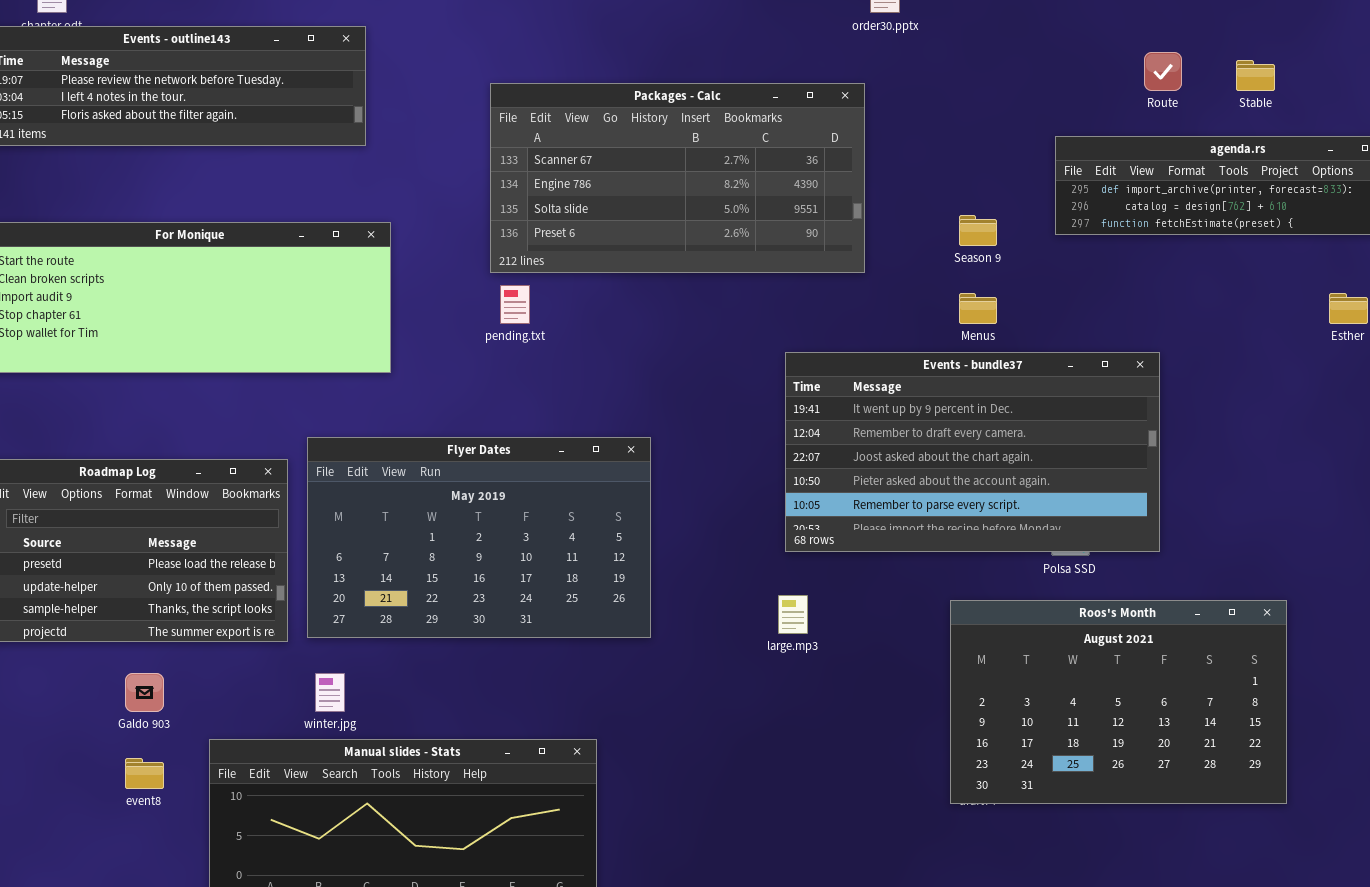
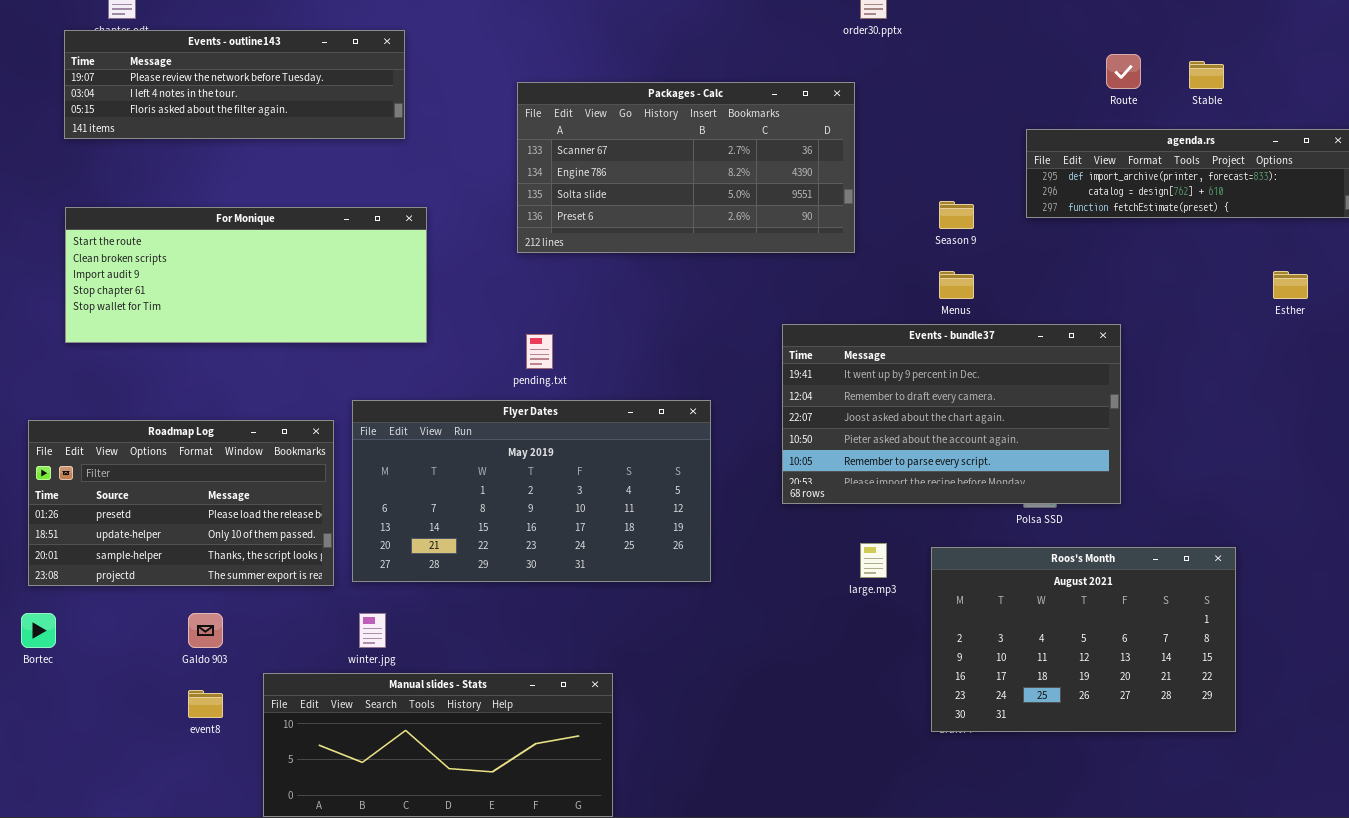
pending.txt: [500,285,530,324] -> [526,334,553,369], moved
Flyer Dates: [307,437,651,638] -> [352,400,711,582], resized
large.mp3: [778,595,808,634] -> [860,543,887,578], moved

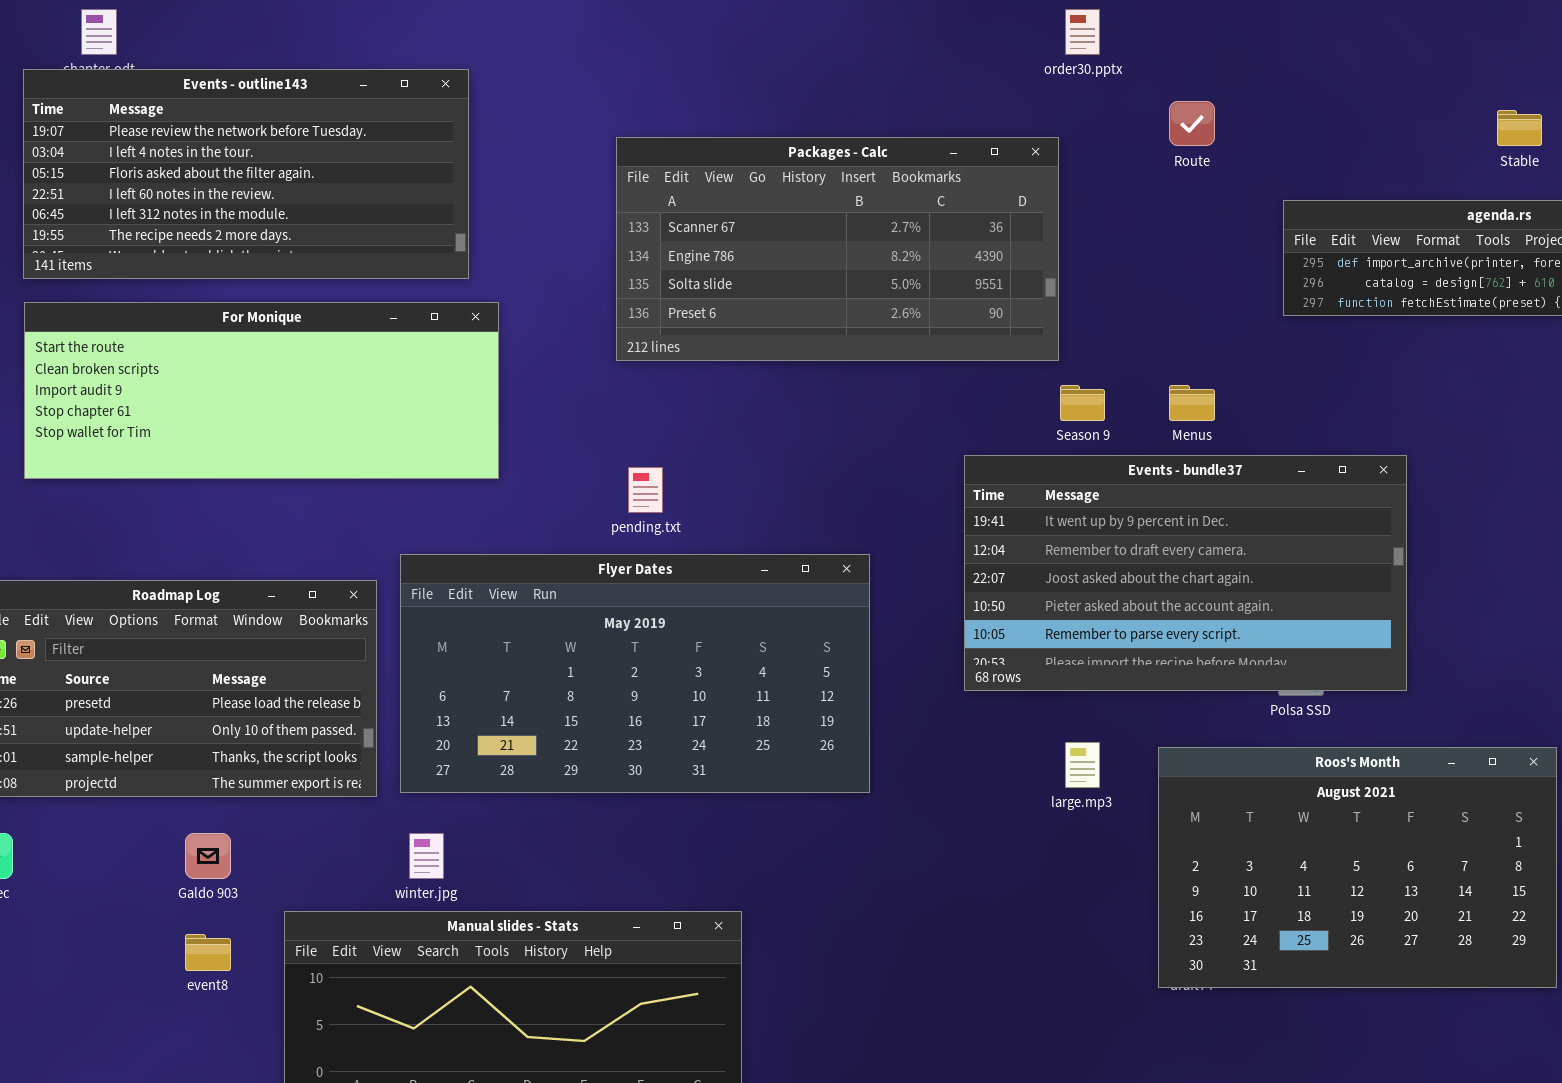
Events - outline143: [64,30,405,139] -> [23,69,469,279], resized
Route: [1106,54,1141,89] -> [1169,101,1215,146], moved
Season 9: [939,201,974,229] -> [1060,385,1105,421], moved

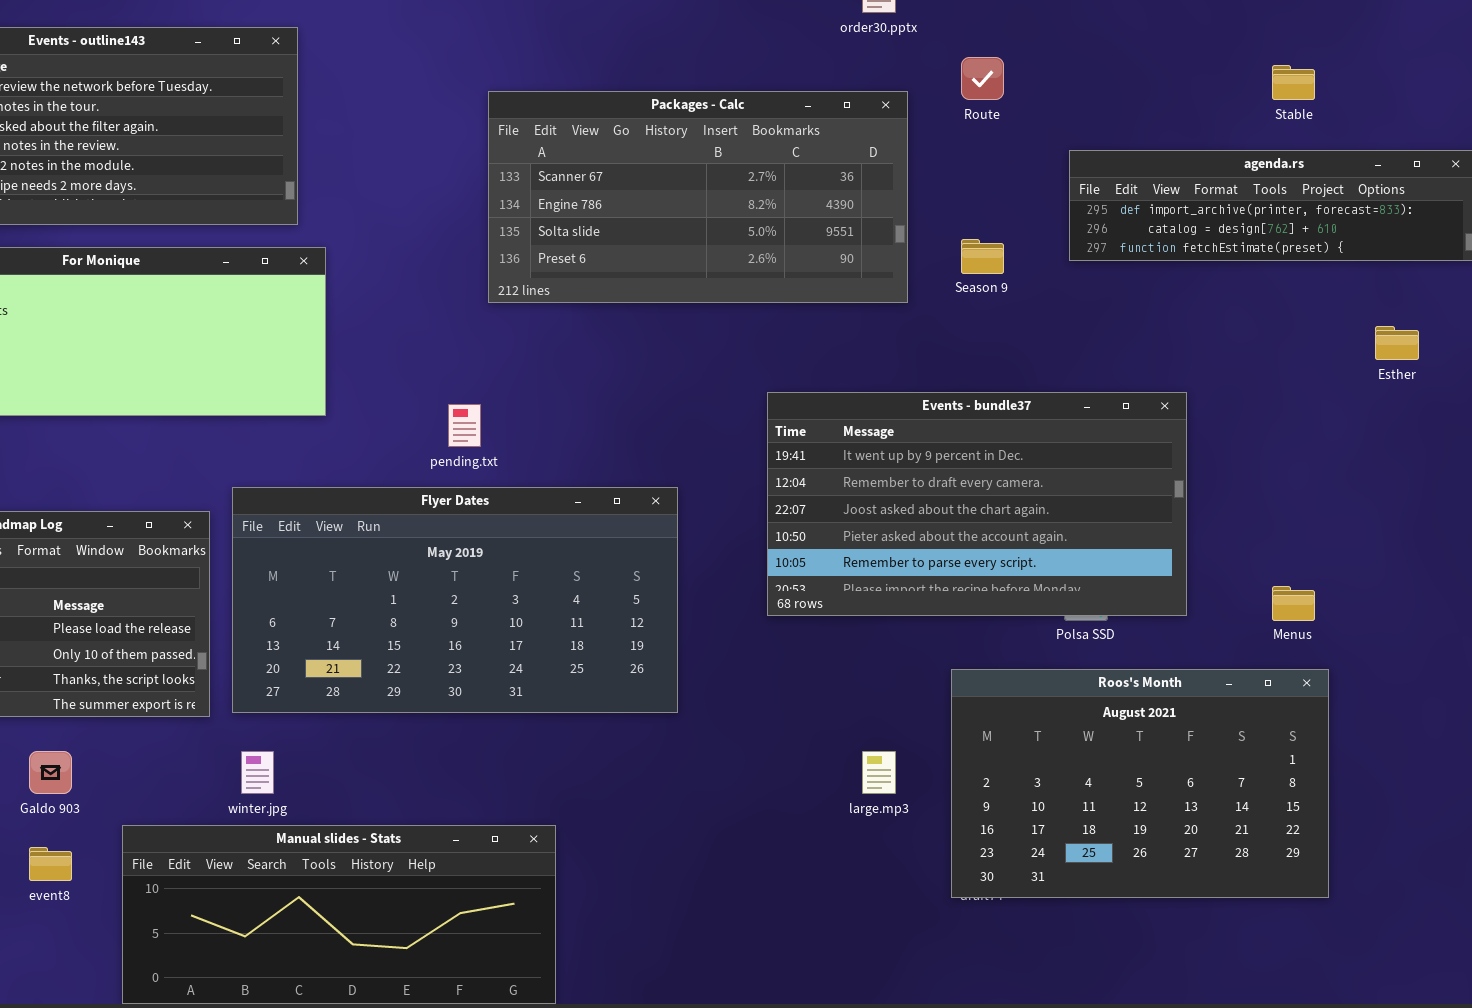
Packages - Calc: [616,137,1059,361] -> [488,91,908,303], moved
Season 9: [1060,385,1105,421] -> [961,239,1004,274], moved
Menus: [1169,385,1215,421] -> [1272,586,1315,621], moved
large.mp3: [1065,742,1100,788] -> [862,751,896,794], moved

